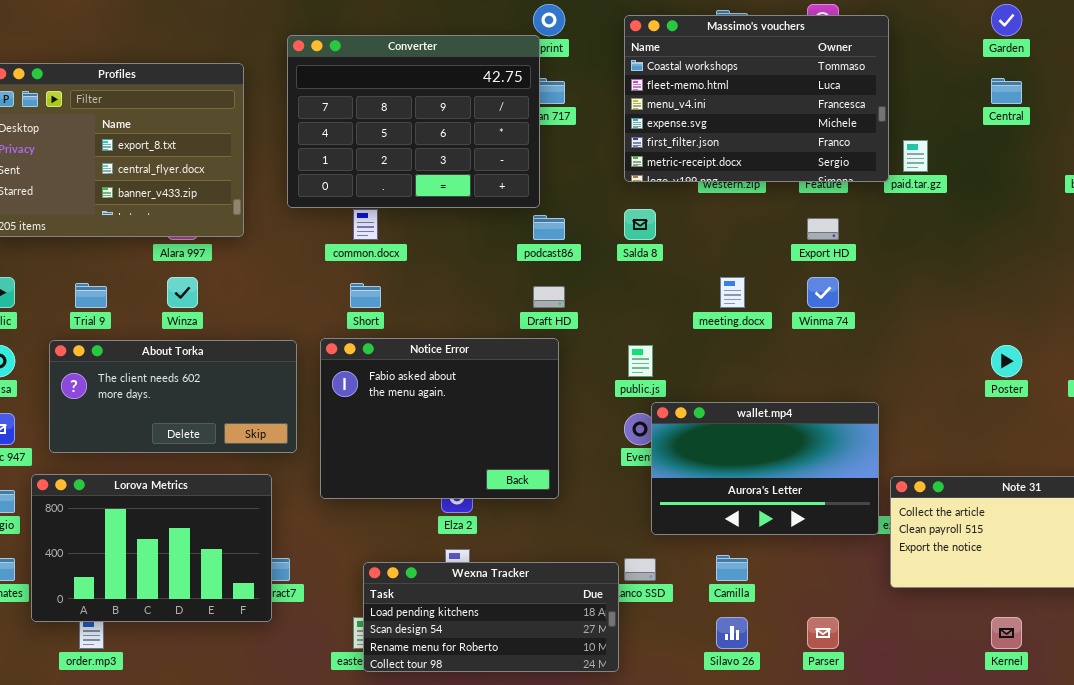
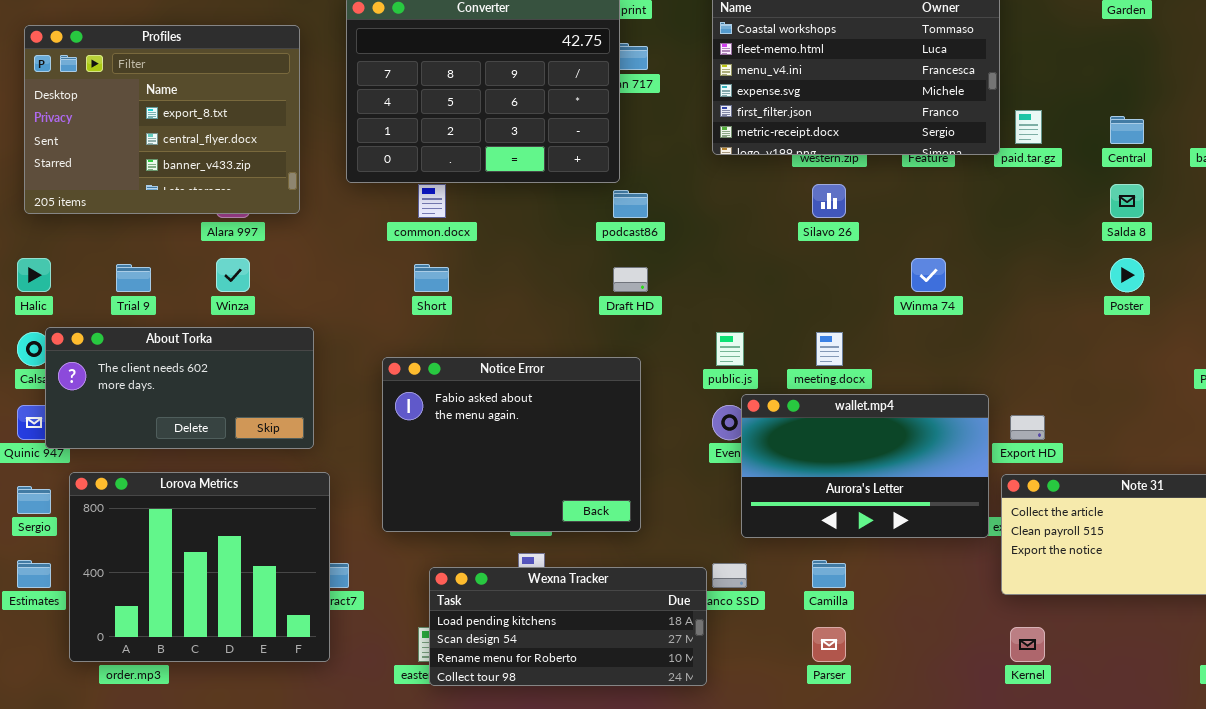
Central: [991,78,1022,104] -> [1110,116,1144,144], moved
Salda 8: [624,209,656,240] -> [1110,184,1144,218], moved
Export HD: [807,218,839,240] -> [1010,415,1045,440], moved
meeting.docx: [720,277,745,308] -> [816,332,843,366], moved
Notice Error: [320,338,559,499] -> [382,357,641,532], moved
About Torka: [49,340,297,453] -> [45,327,314,449], moved
Poster: [991,345,1022,377] -> [1110,258,1144,292], moved
Lorova Metrics: [31,474,272,622] -> [69,472,330,662], resized
Silavo 26: [716,617,748,649] -> [812,184,846,218], moved
Parser: [807,617,839,649] -> [812,627,846,662], moved
Kernel: [991,617,1022,649] -> [1010,627,1045,662], moved

